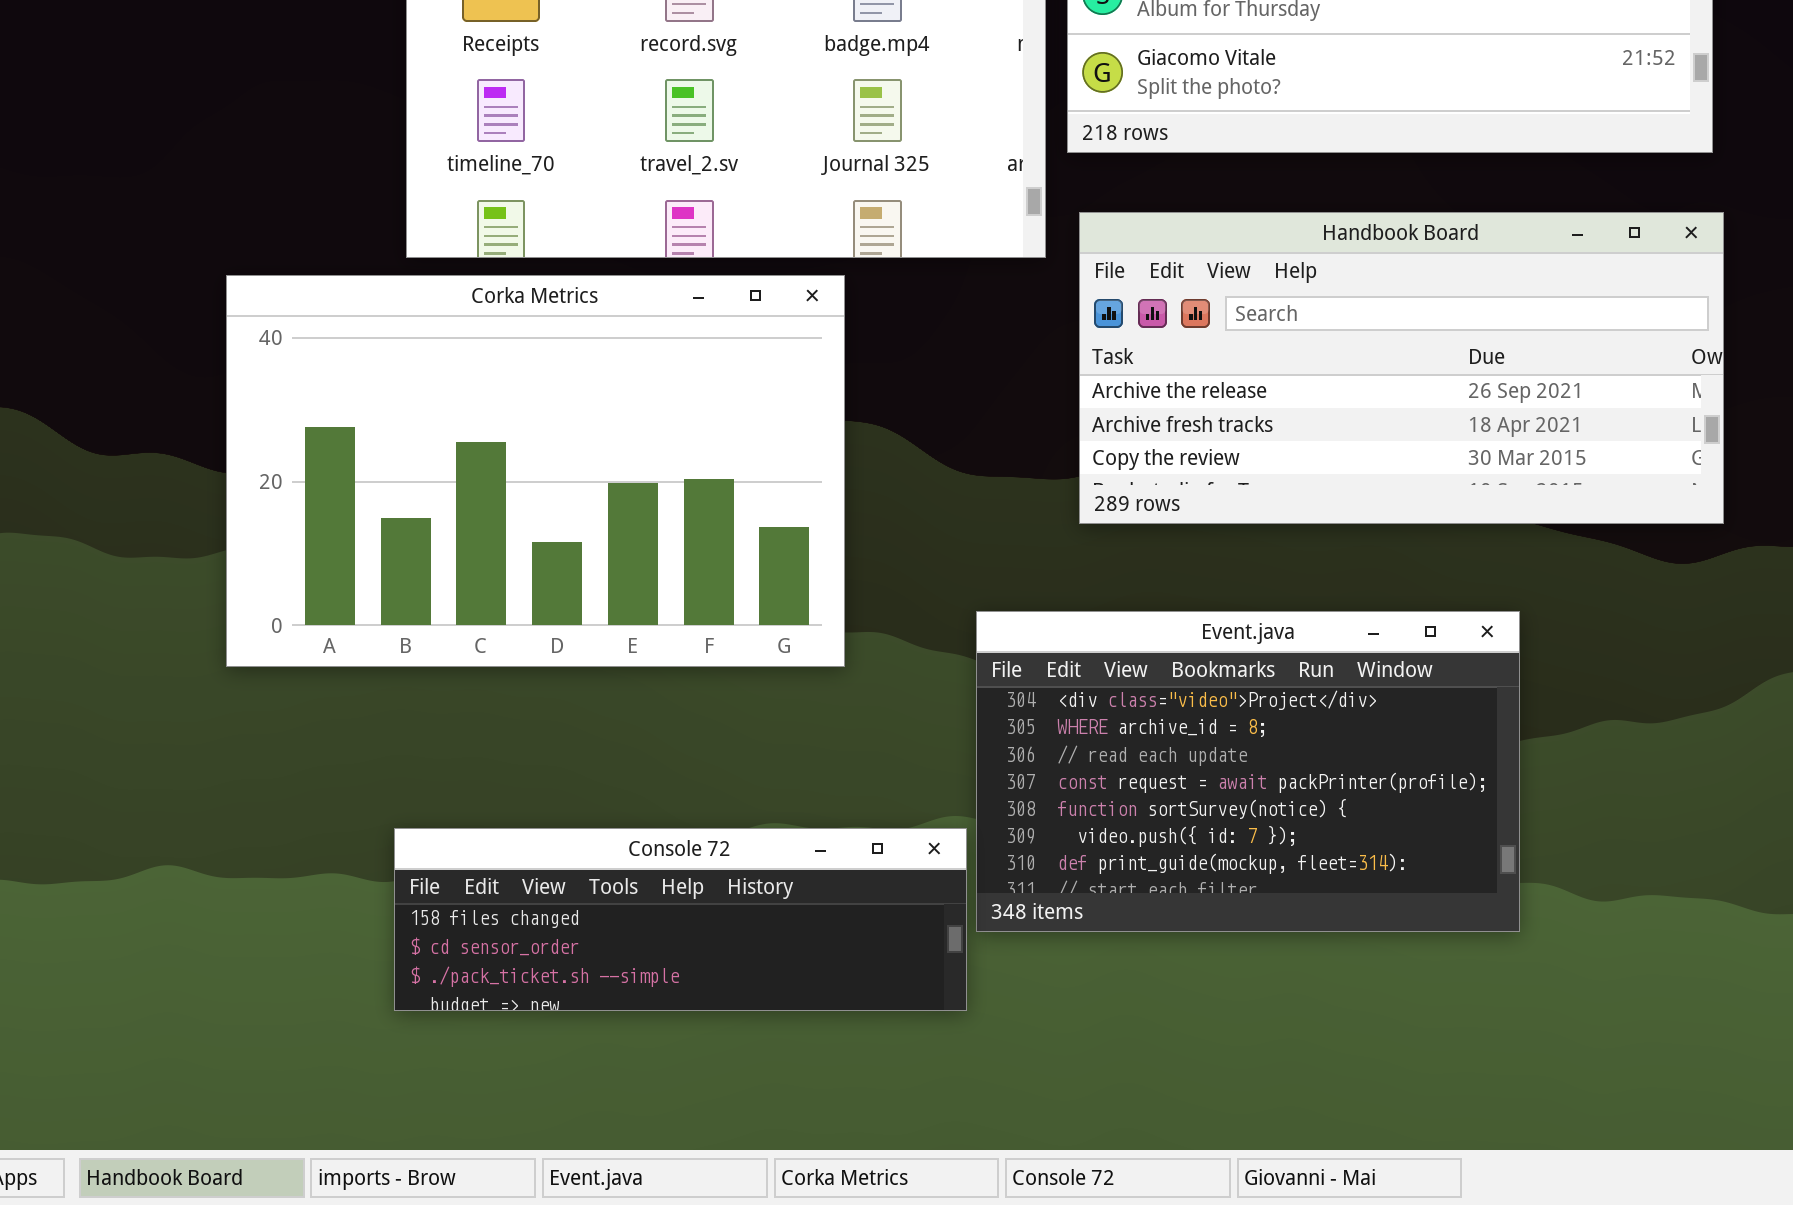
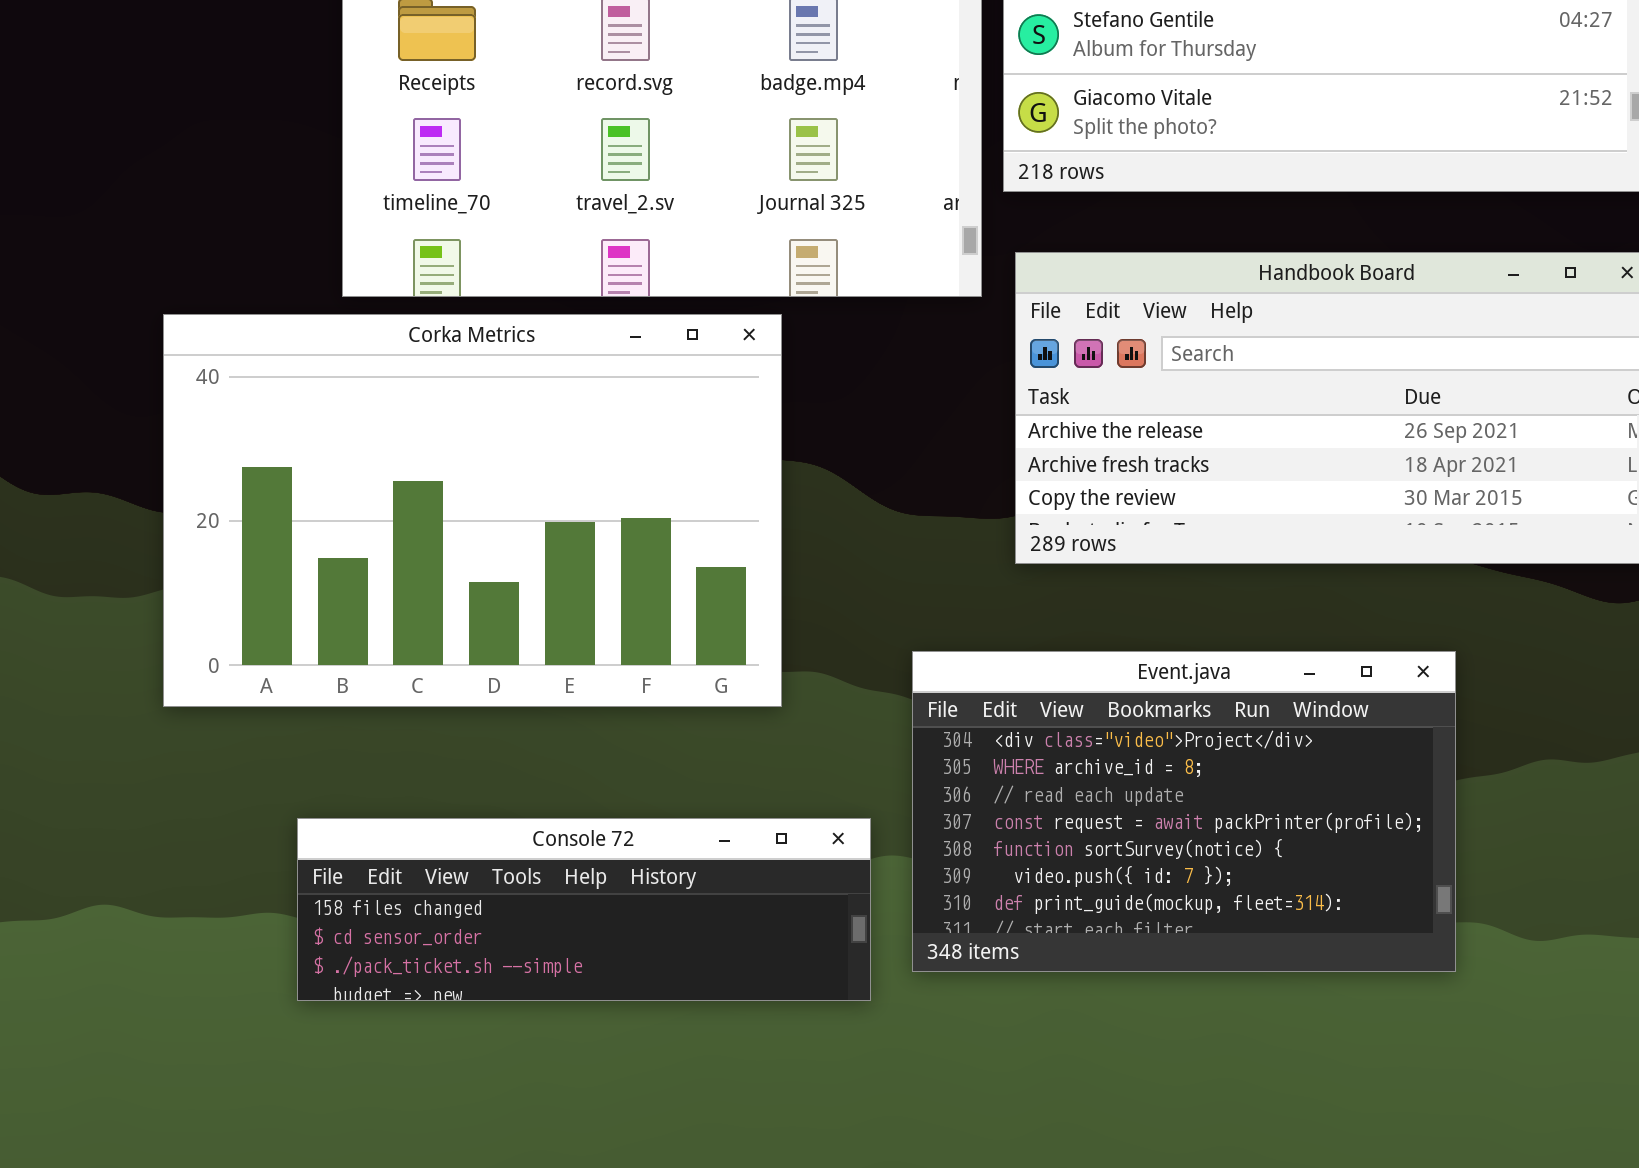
Console 72: [394,828,967,1011] -> [297,818,871,1001], moved

